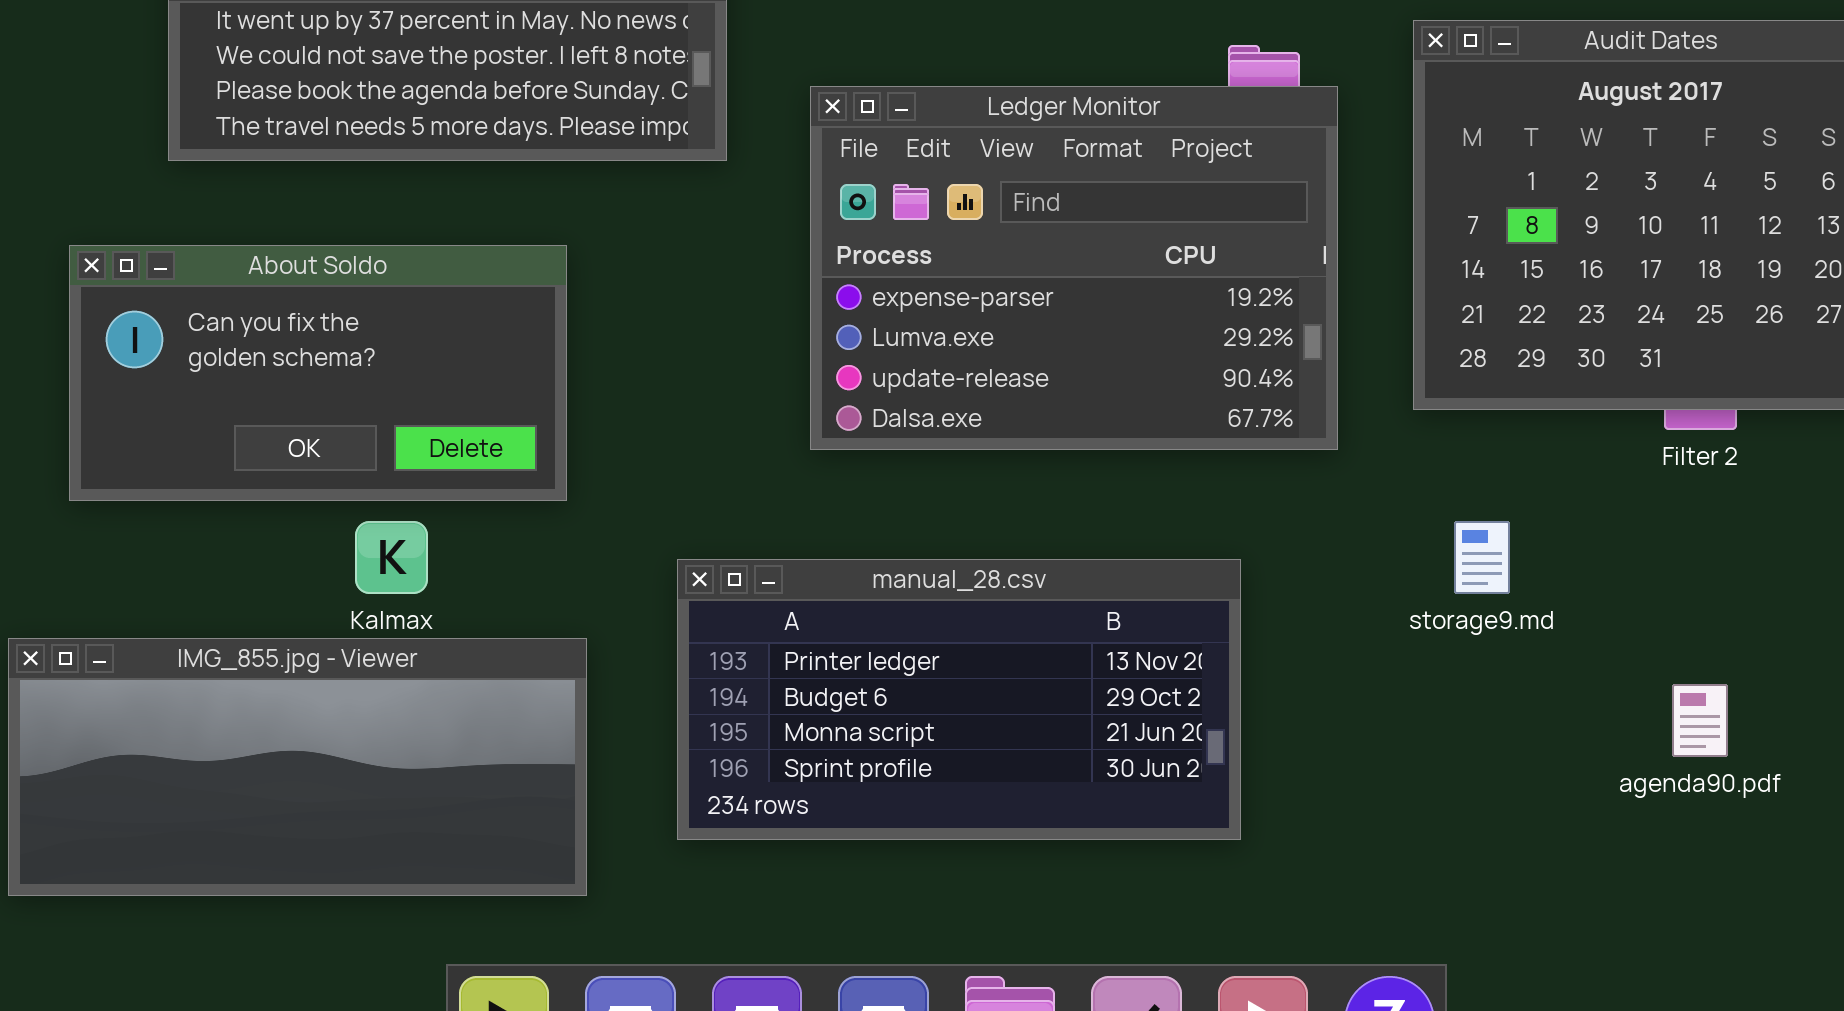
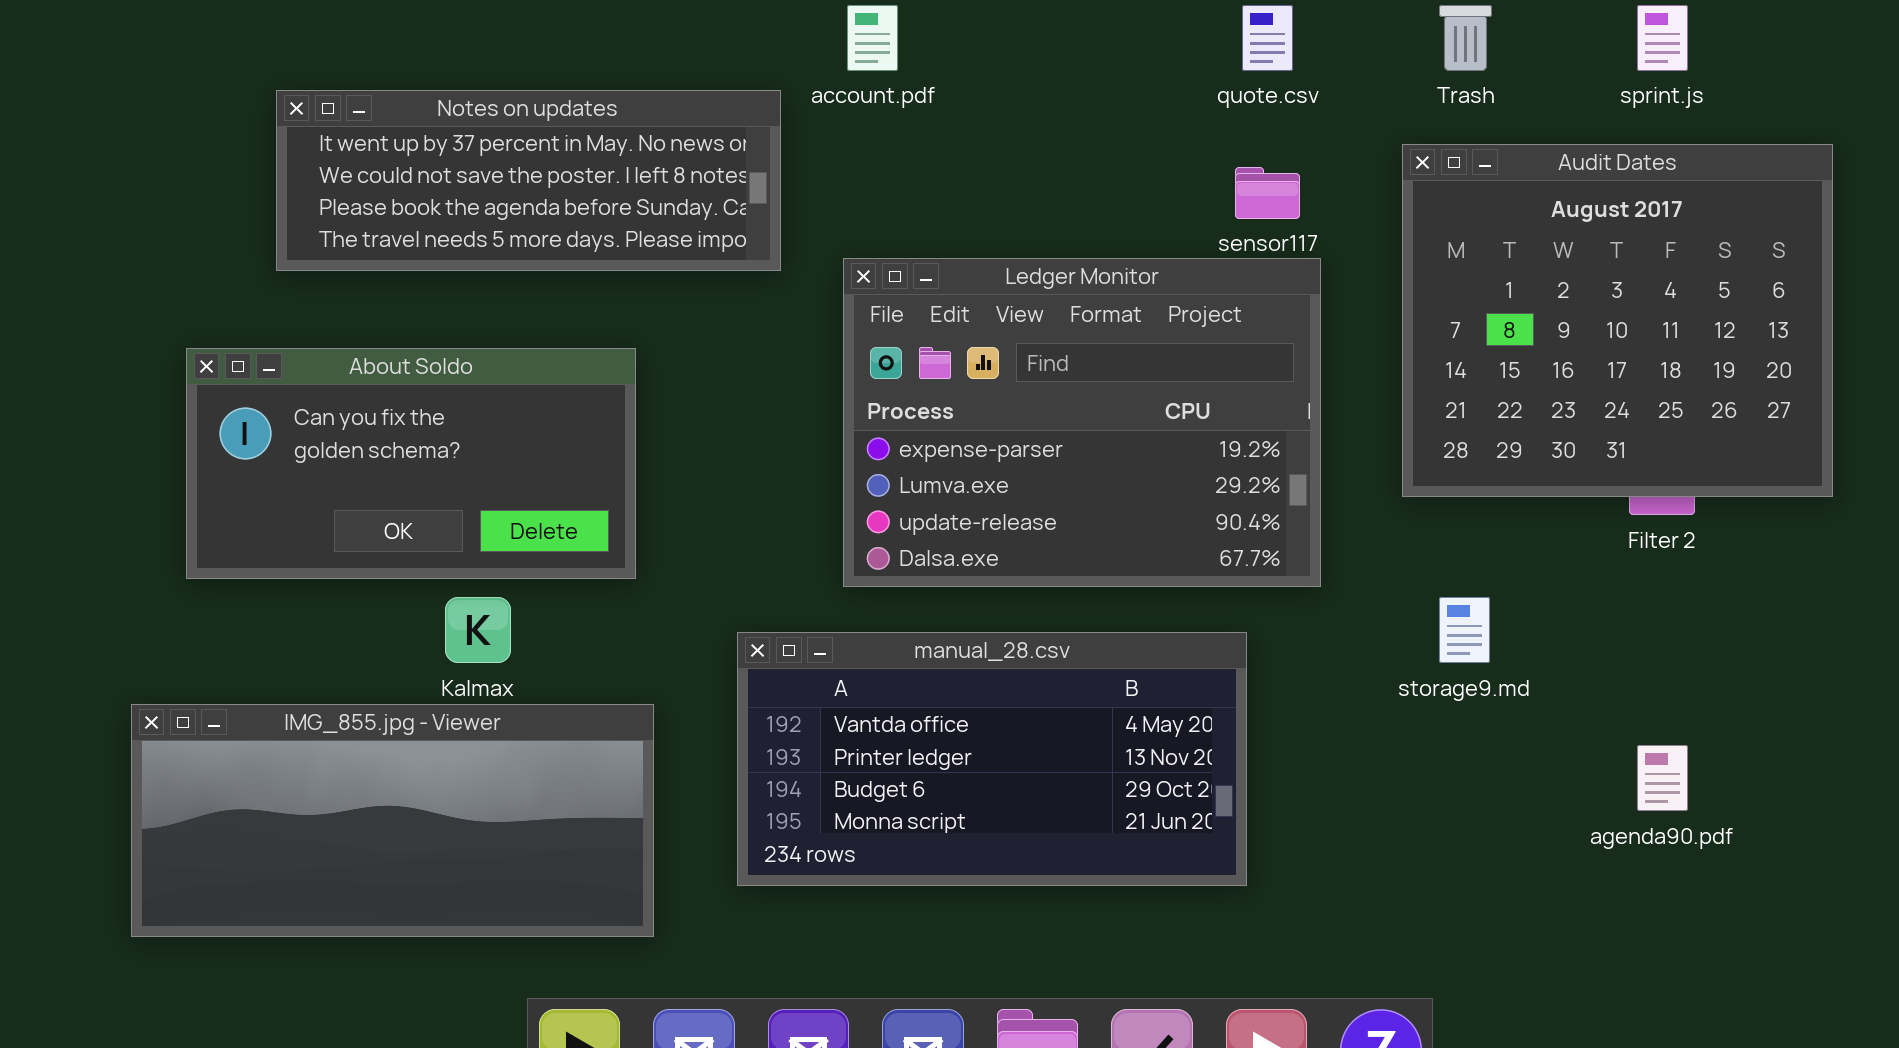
Ledger Monitor: [810,86,1338,450] -> [843,258,1321,587], moved
manual_28.csv: [677,559,1241,840] -> [737,632,1247,886], scrolled up 1 row

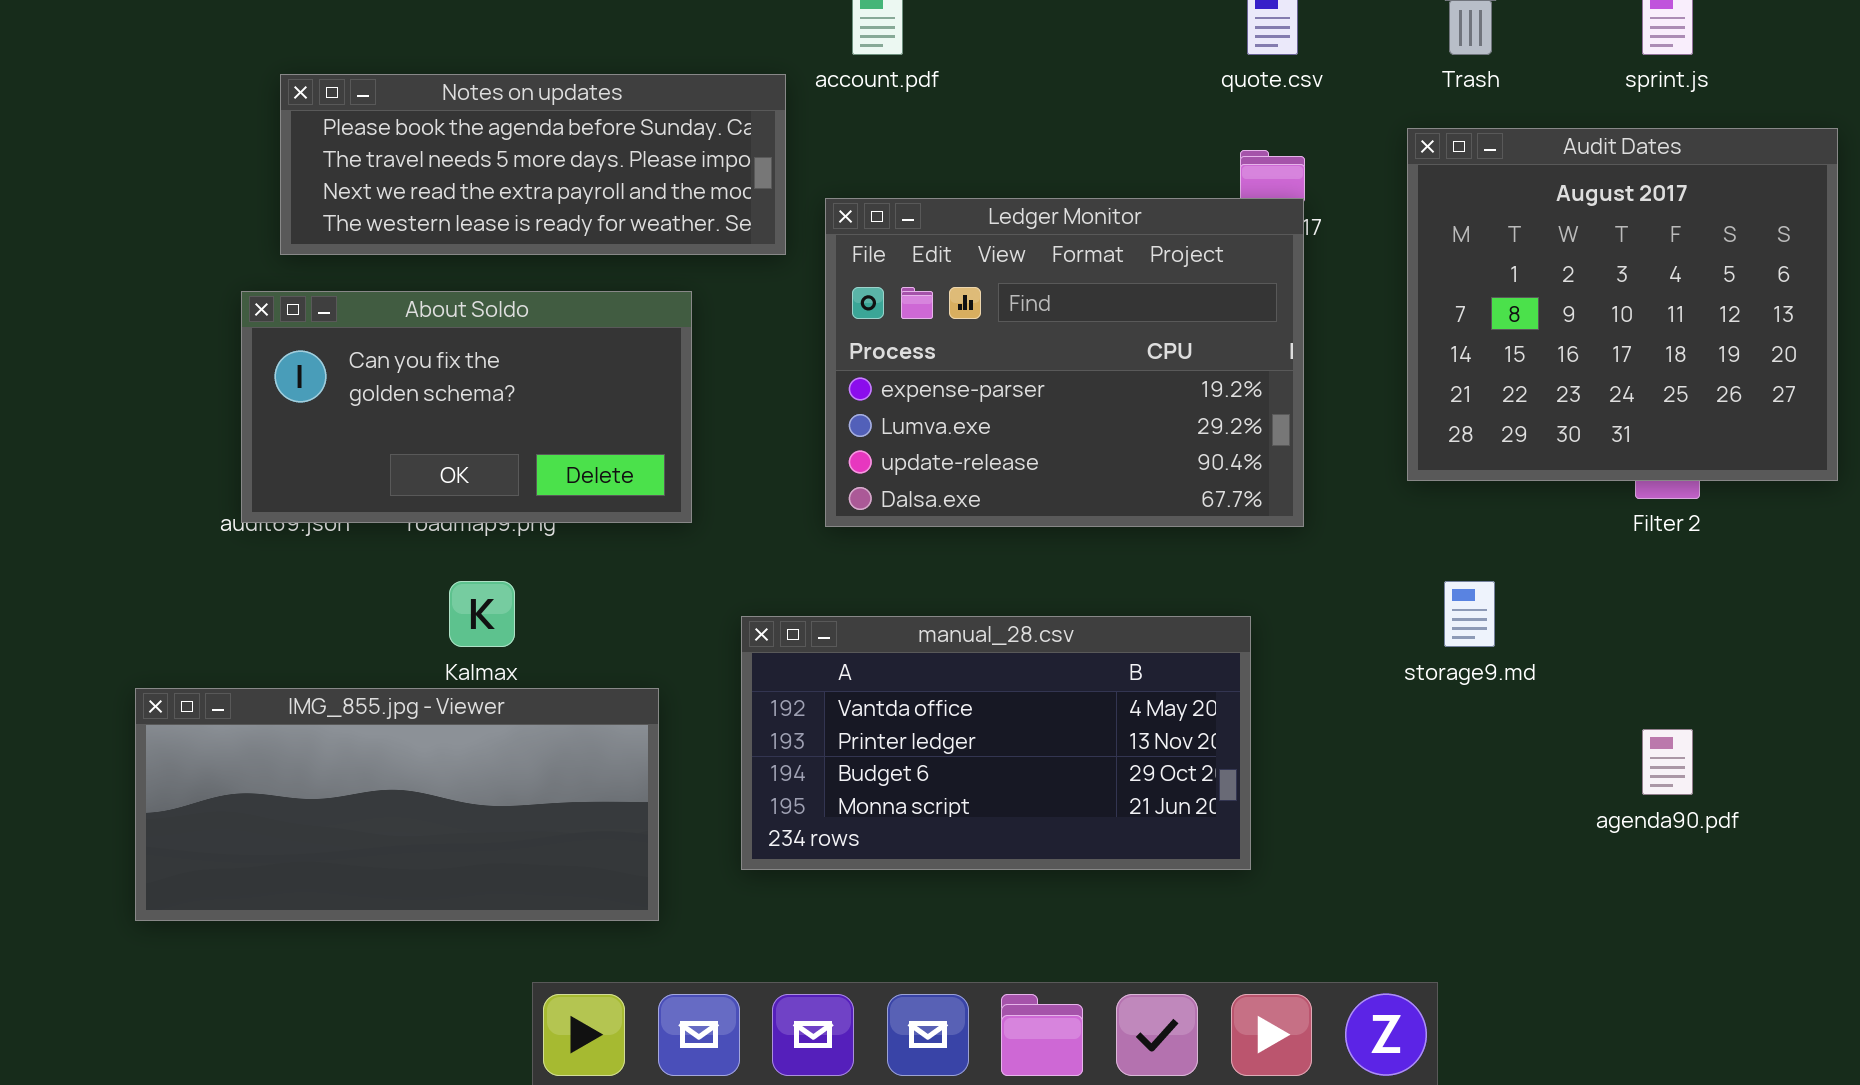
Notes on updates: [276,90,781,271] -> [280,74,786,255], scrolled down 2 rows
Ledger Monitor: [843,258,1321,587] -> [825,198,1304,527], moved
About Soldo: [186,348,636,579] -> [241,291,692,523], moved

